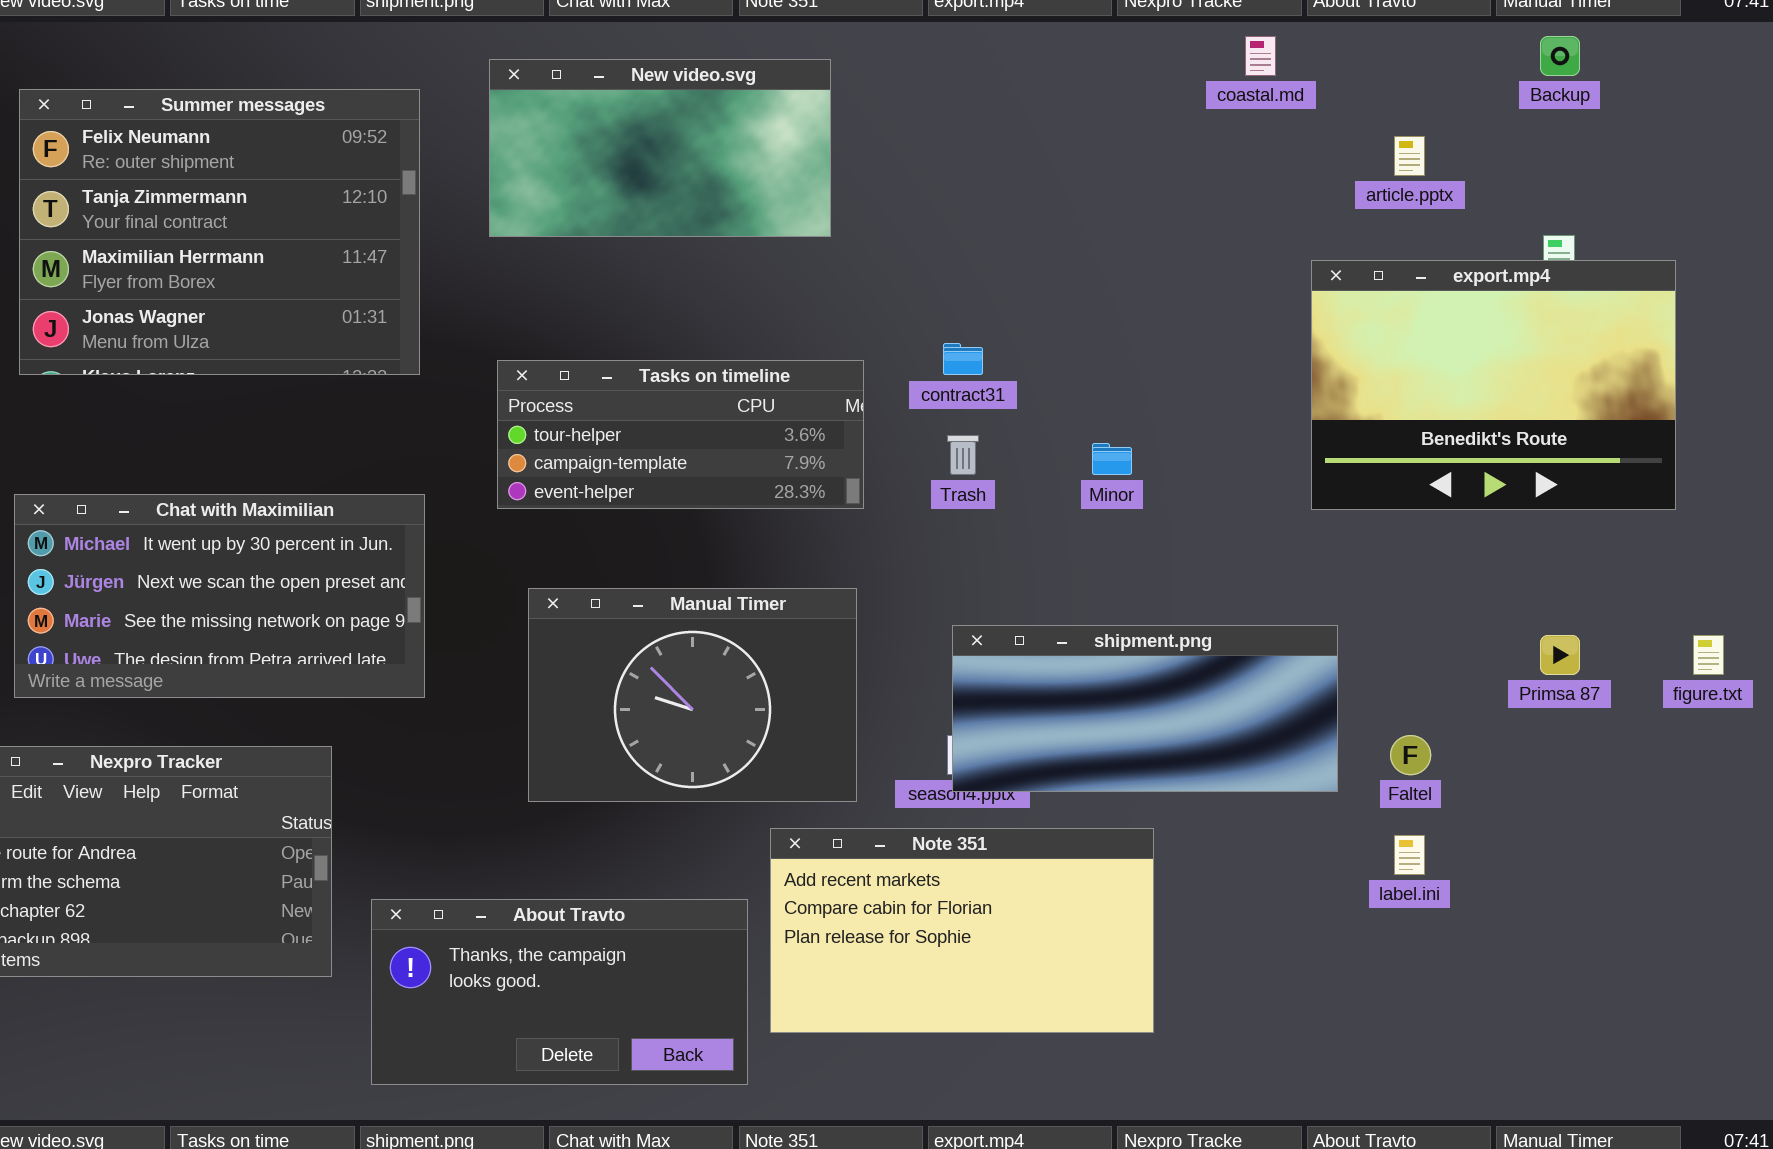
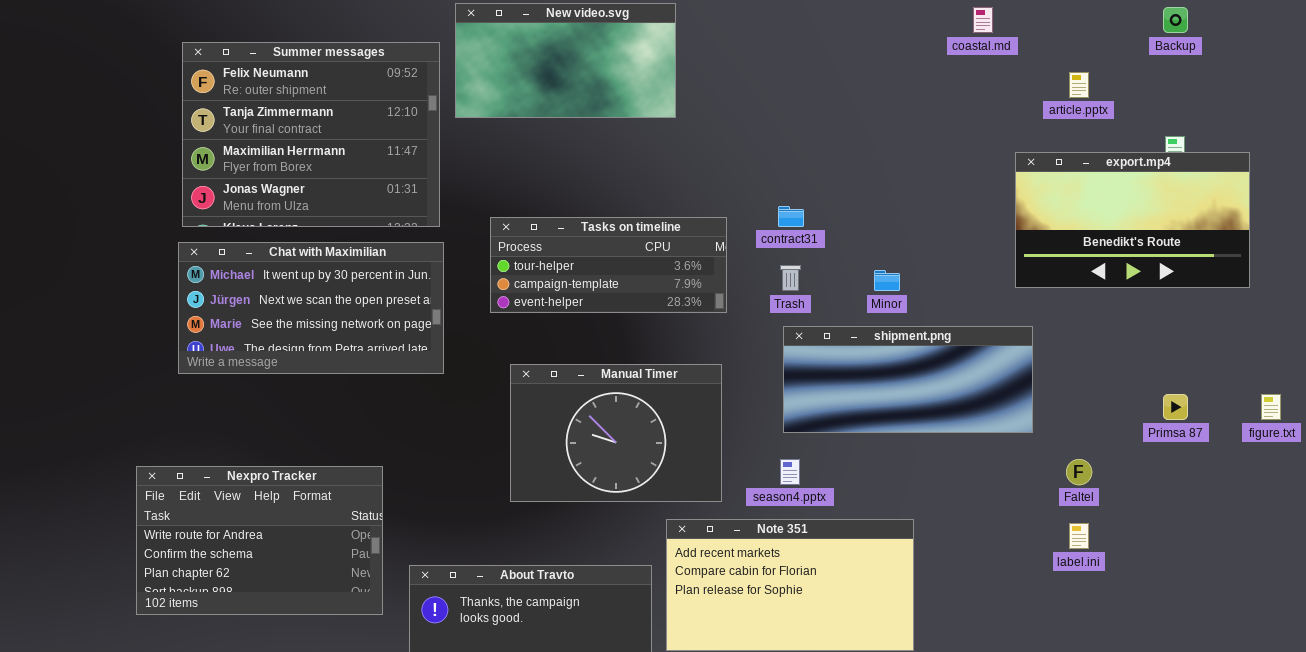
New video.svg: [489,59,831,237] -> [455,3,676,118], moved
export.mp4: [1311,260,1676,510] -> [1015,152,1250,288], resized
Chat with Maximilian: [14,494,425,698] -> [178,242,444,374], moved
shipment.png: [952,625,1338,792] -> [783,326,1033,433], moved

